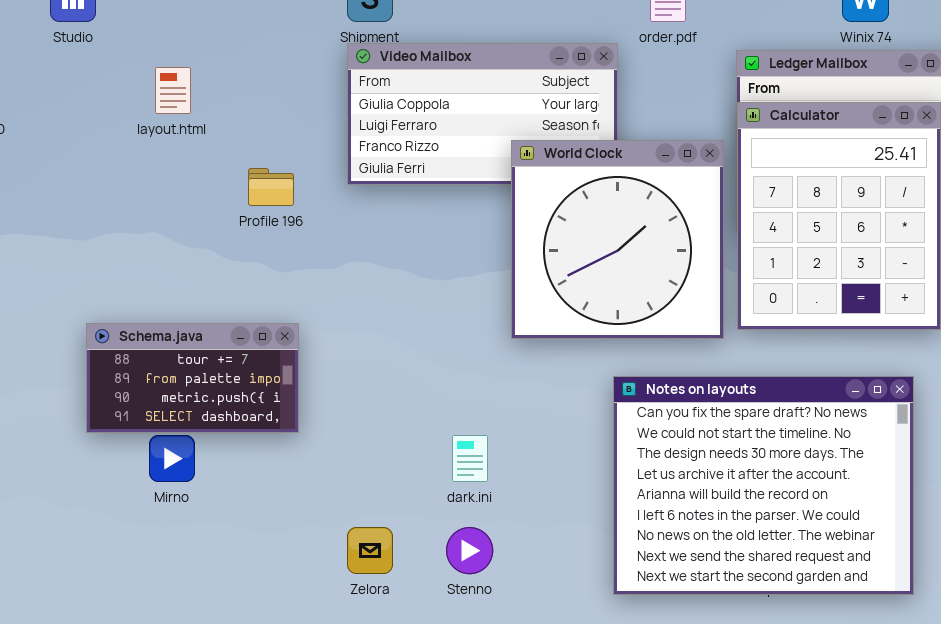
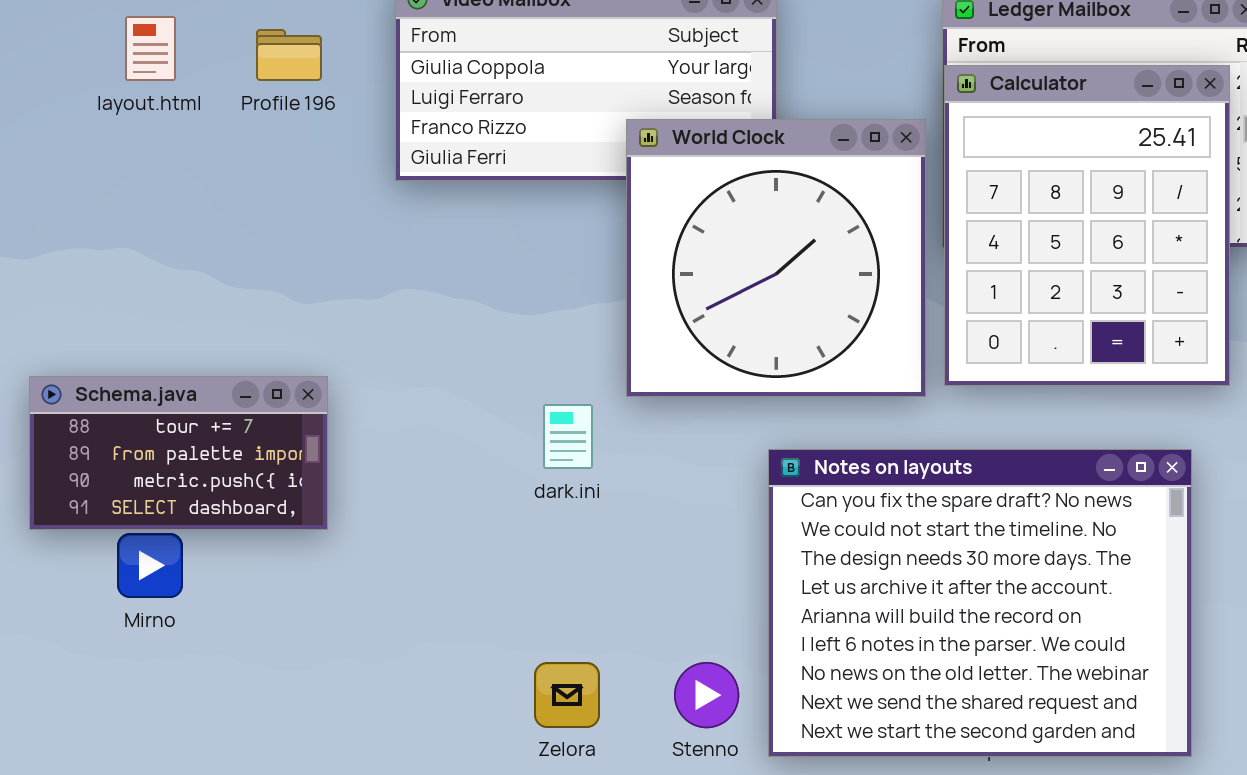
Profile 196: [248,168,294,206] -> [256,29,322,81], moved
dark.ini: [452,435,488,482] -> [543,404,593,469], moved
Zelora: [347,527,393,574] -> [534,662,600,728], moved
Stenno: [446,527,493,574] -> [674,662,739,728], moved

